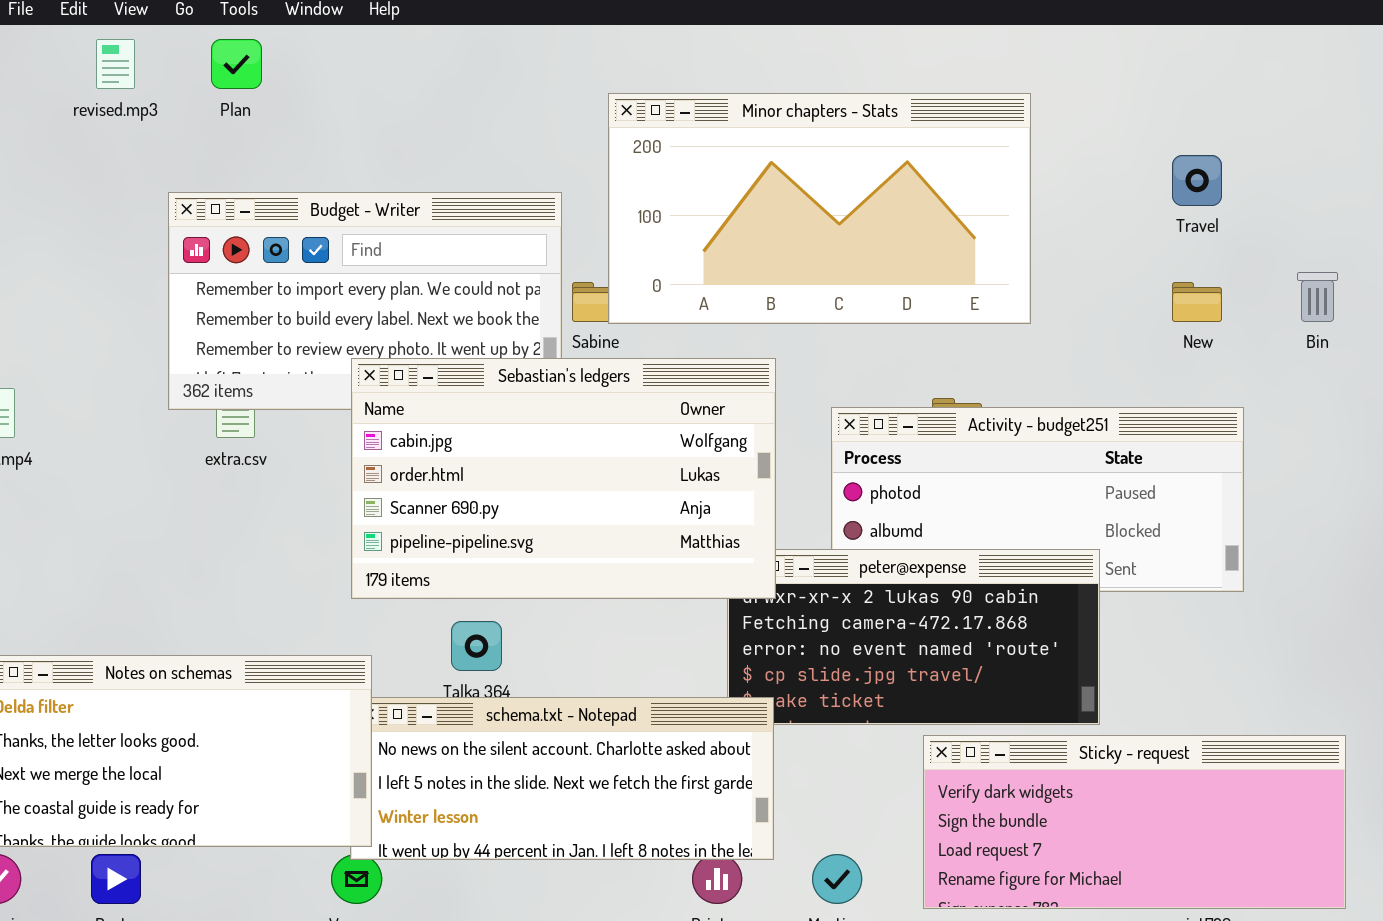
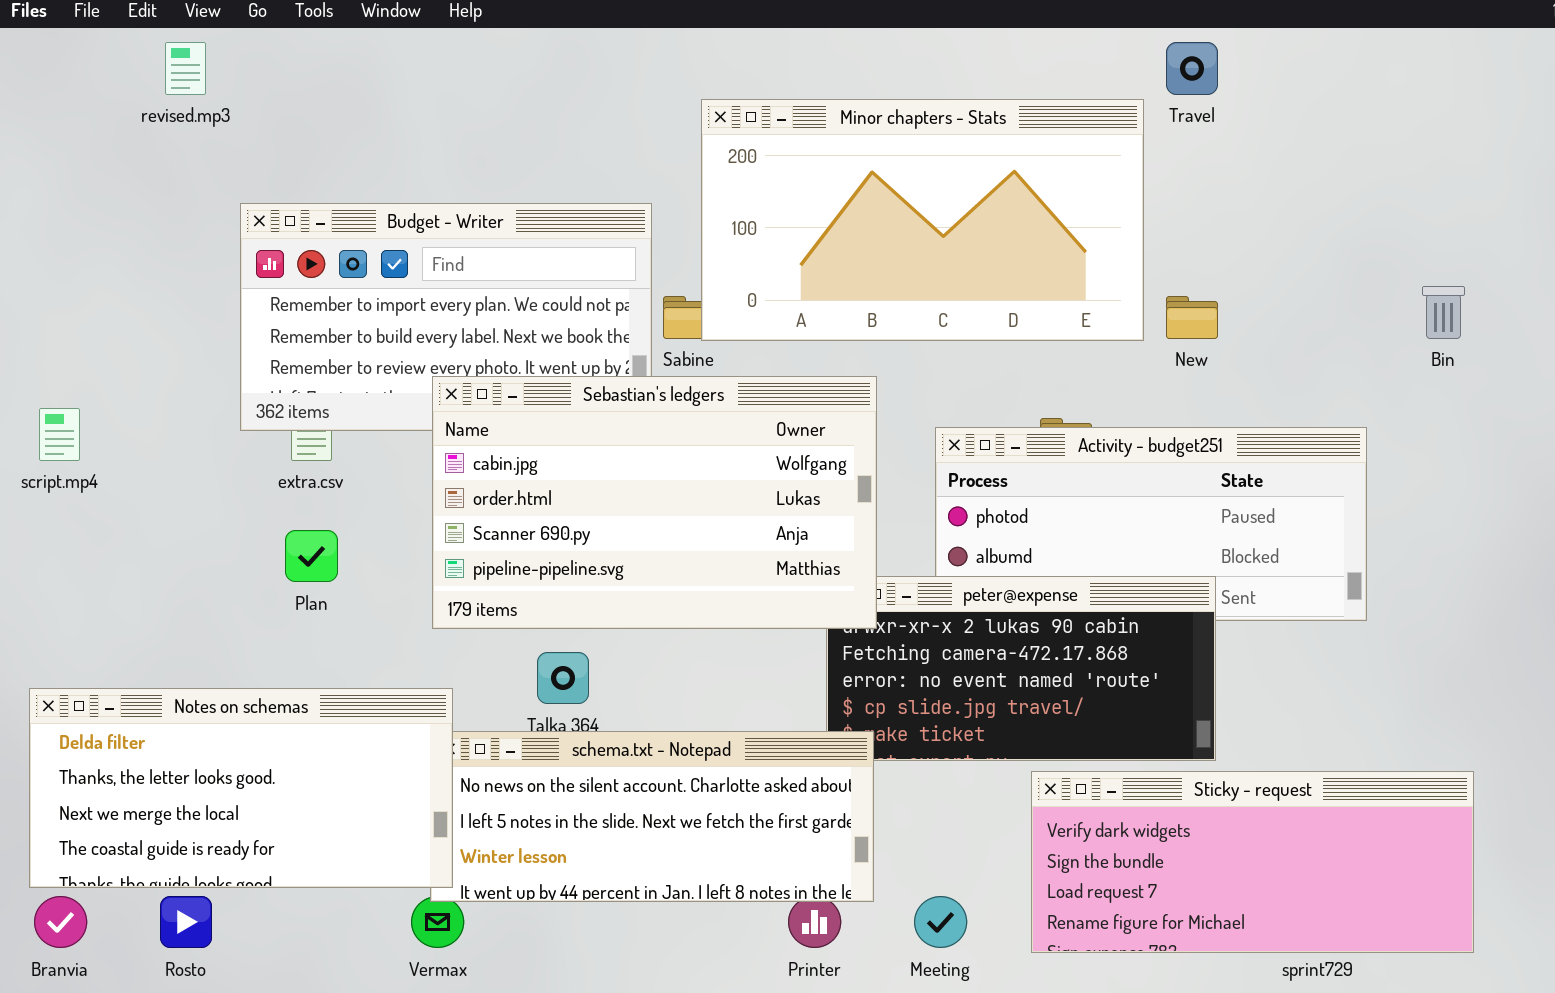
Plan: [211,39,262,89] -> [285,530,338,582], moved
Travel: [1172,155,1222,206] -> [1166,42,1218,95], moved
New: [1172,282,1222,322] -> [1166,296,1218,339], moved

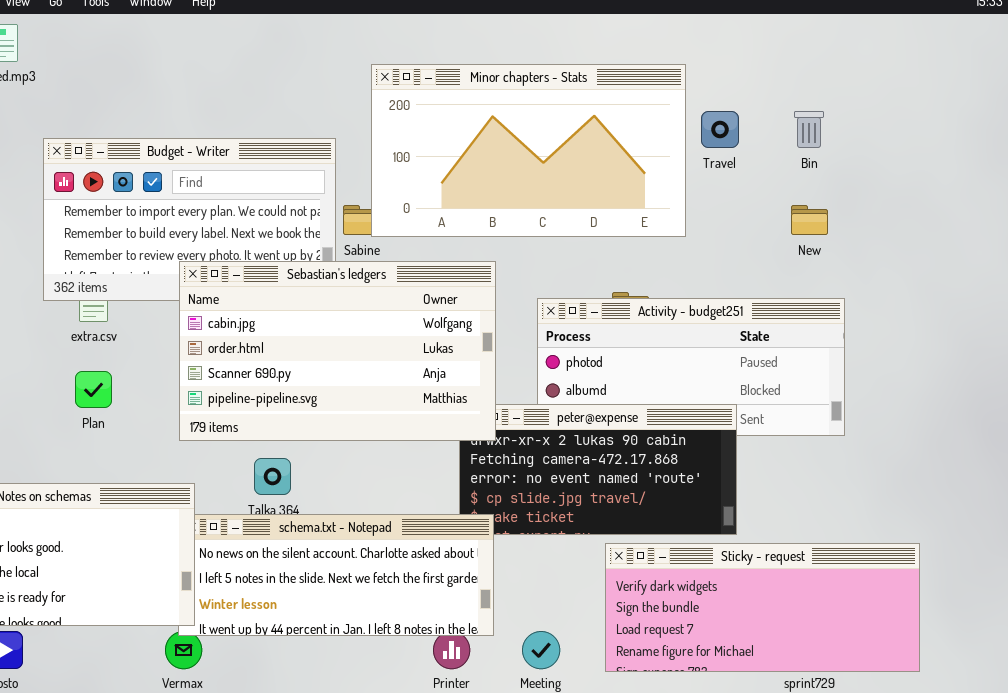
Travel: [1166,42,1218,95] -> [701,111,739,148], moved
Bin: [1422,286,1465,339] -> [794,111,824,148], moved
New: [1166,296,1218,339] -> [791,205,828,235], moved

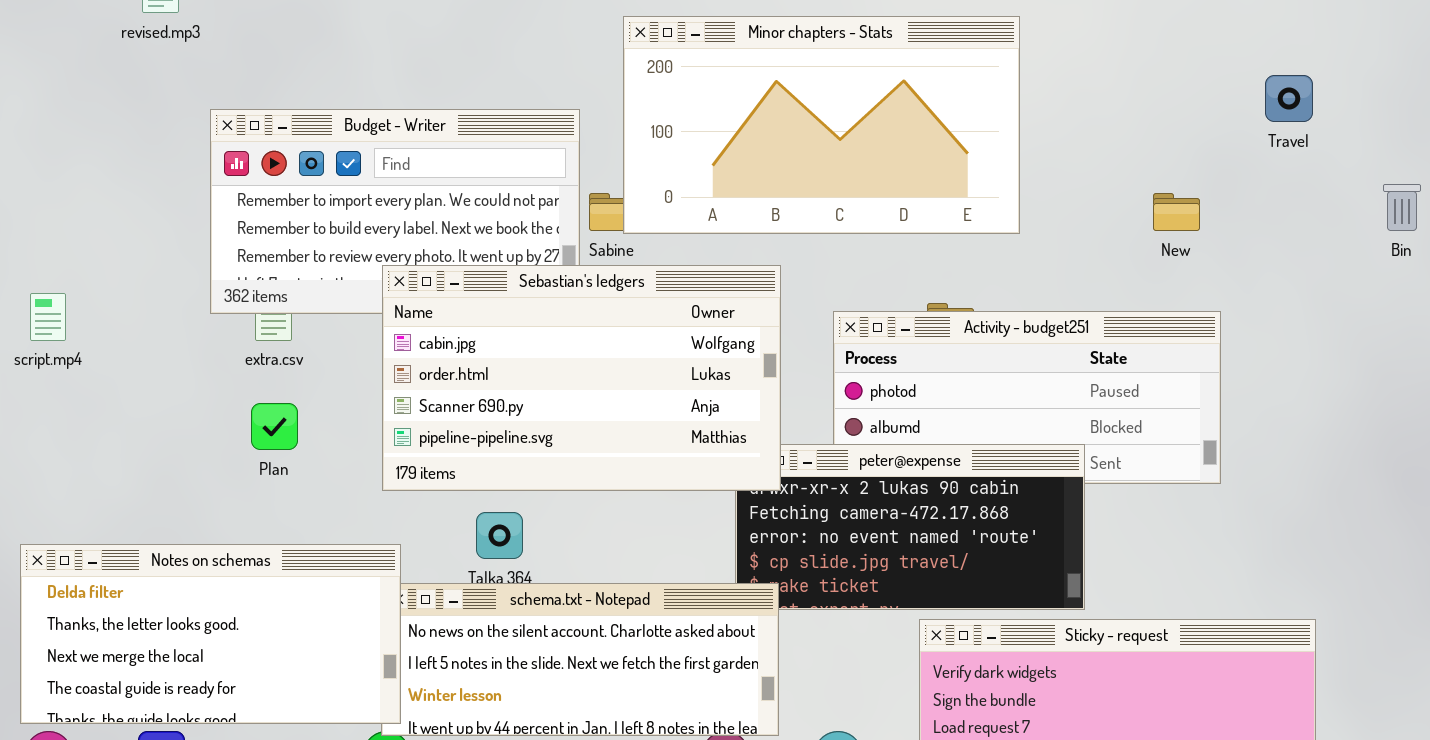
Travel: [701,111,739,148] -> [1265,75,1313,122], moved
Bin: [794,111,824,148] -> [1383,184,1421,231], moved

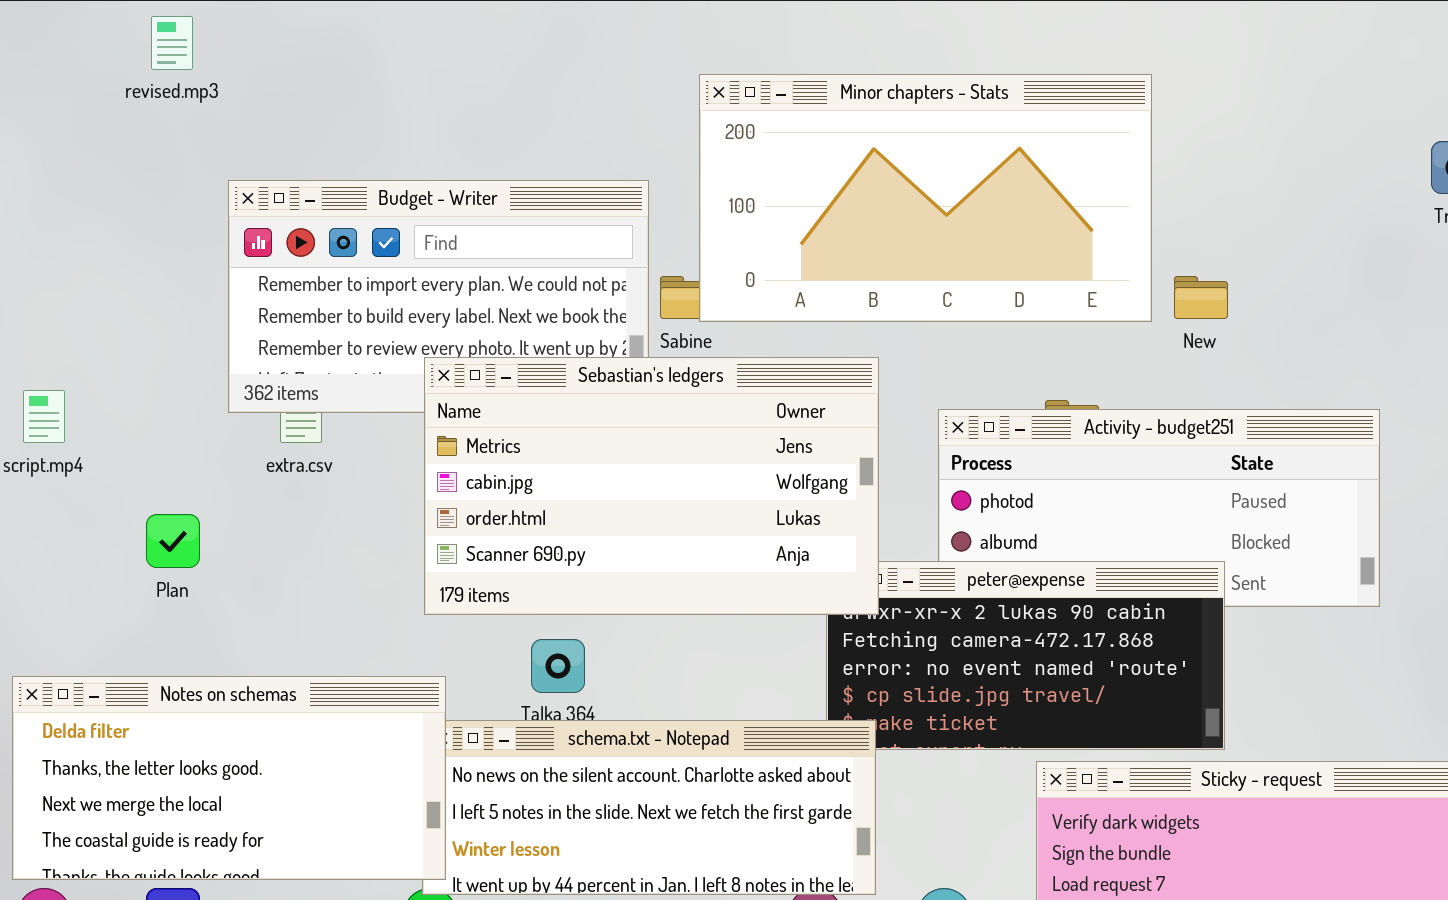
New: [1153,193,1200,231] -> [1174,276,1228,319], moved
Sebastian's ledgers: [382,265,781,491] -> [424,357,879,615], scrolled up 1 row
Plan: [251,403,298,450] -> [146,514,200,568], moved

